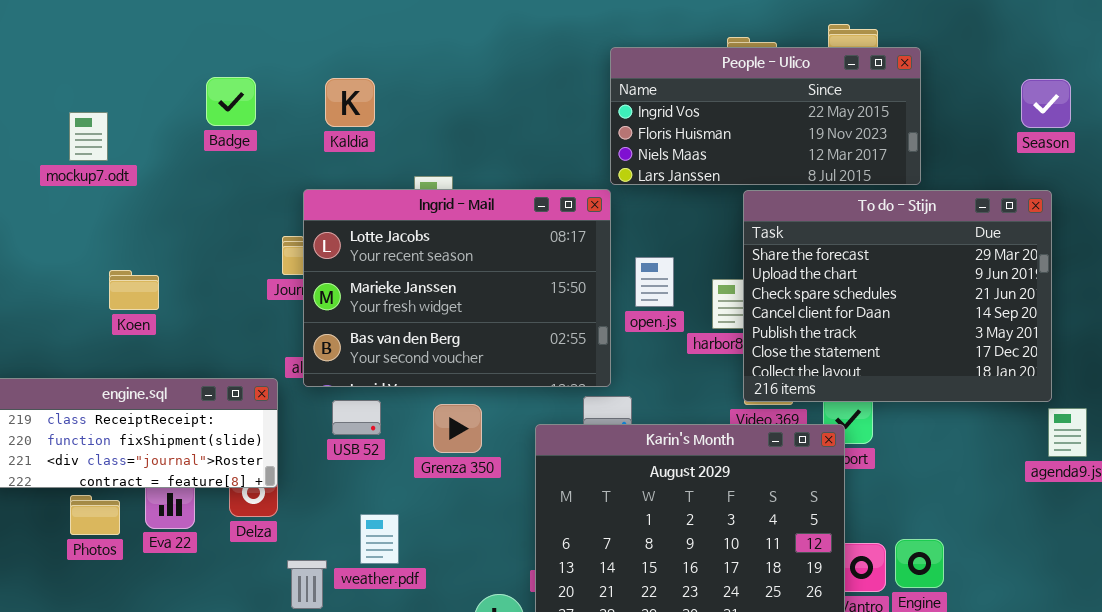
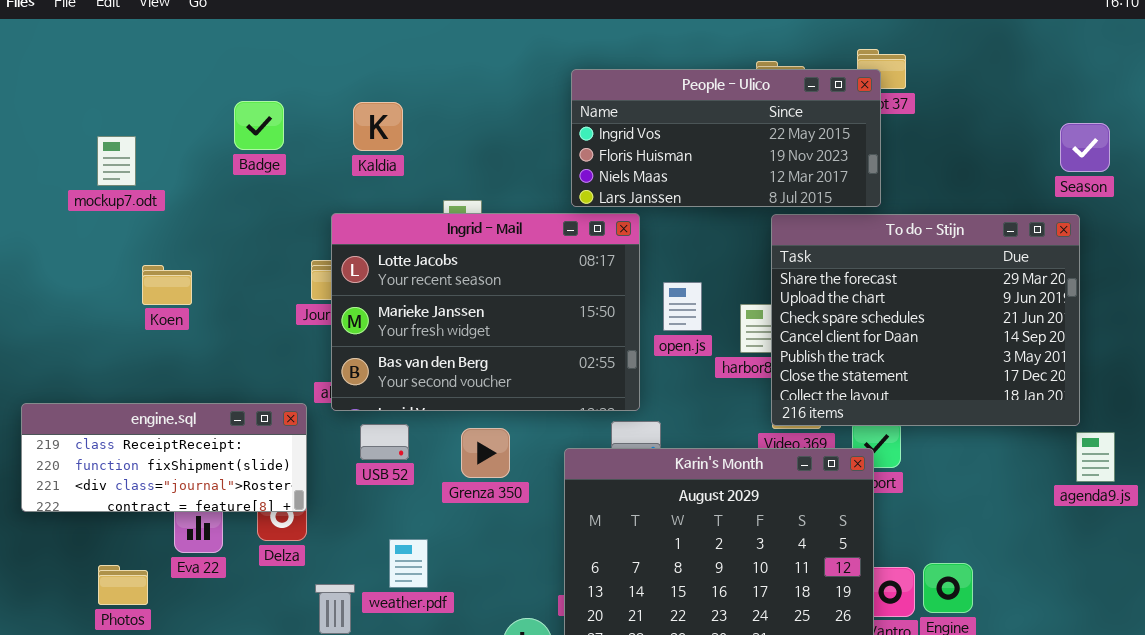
People - Ulico: [610,47,921,185] -> [571,69,881,207], moved
Season: [1021,79,1071,128] -> [1060,123,1110,172], moved
Koen: [109,270,159,310] -> [142,265,192,305], moved
Photos: [70,495,120,535] -> [98,565,148,605], moved

